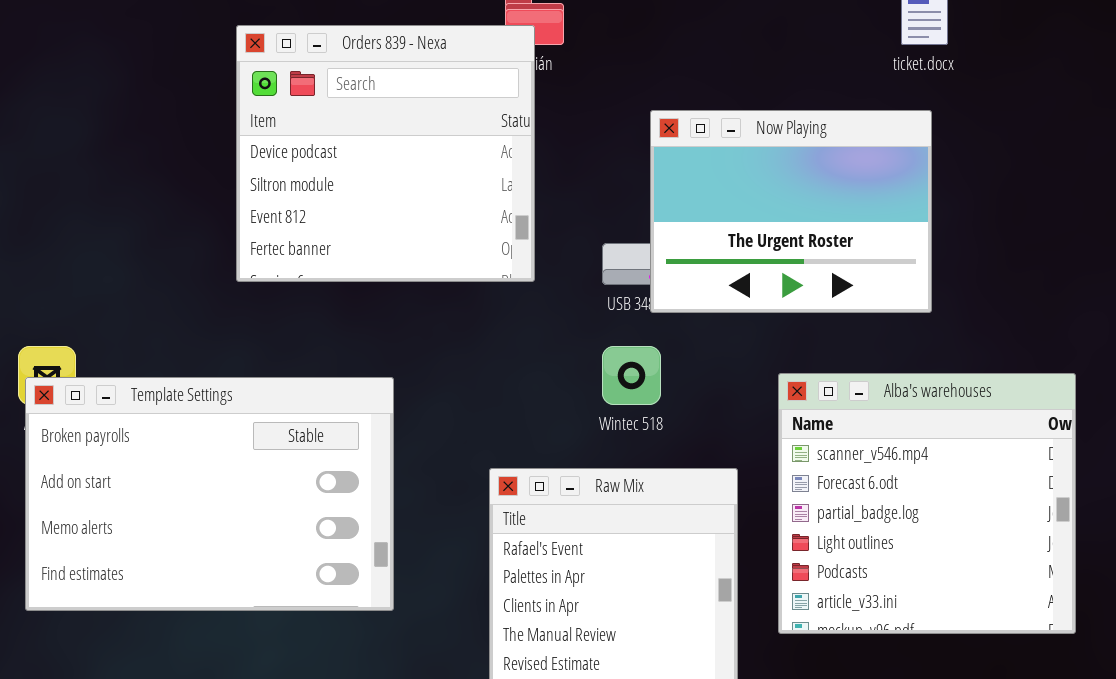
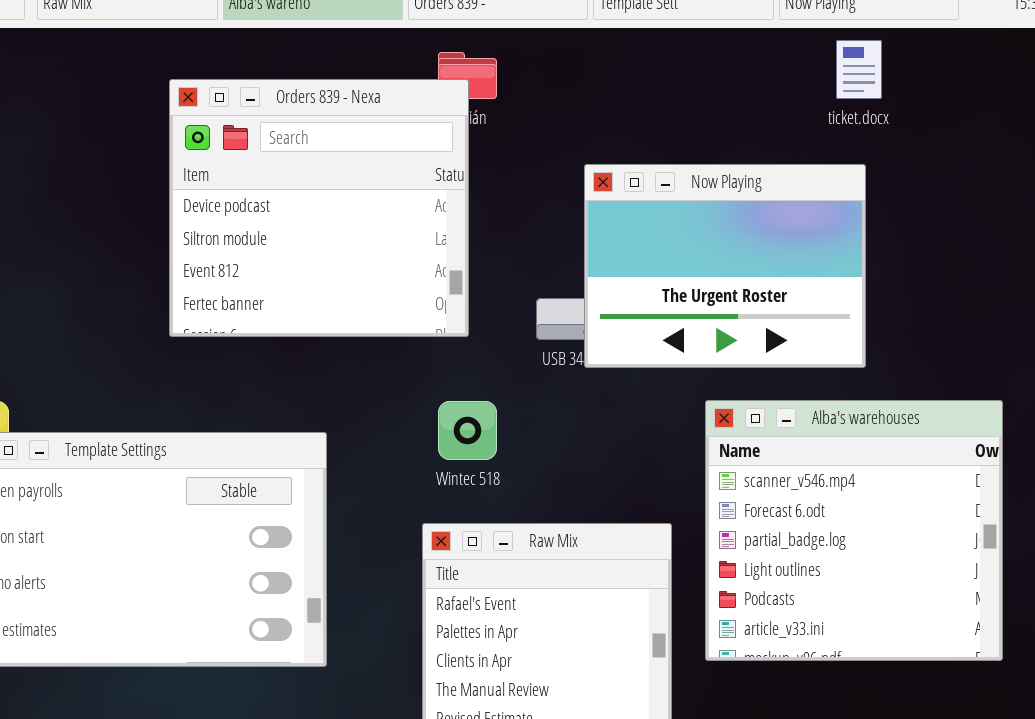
Wintec 518: [602,346,661,405] -> [438,401,497,460], moved
Alba's warehouses: [778,373,1076,634] -> [705,400,1003,661], moved

